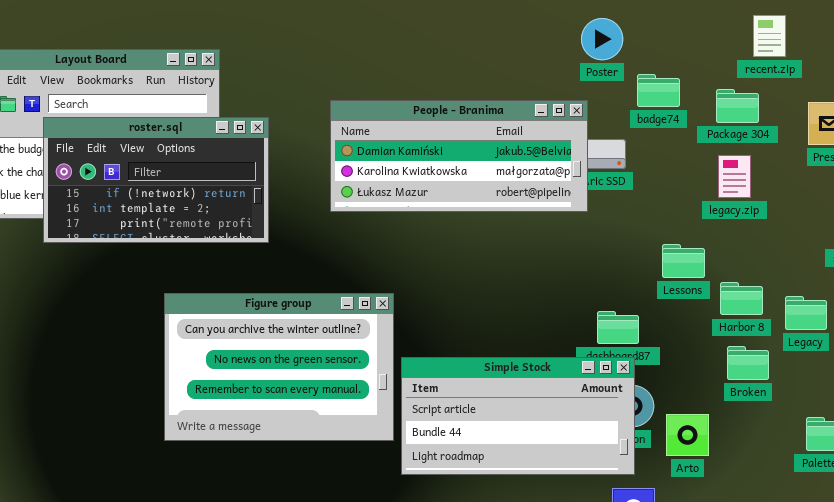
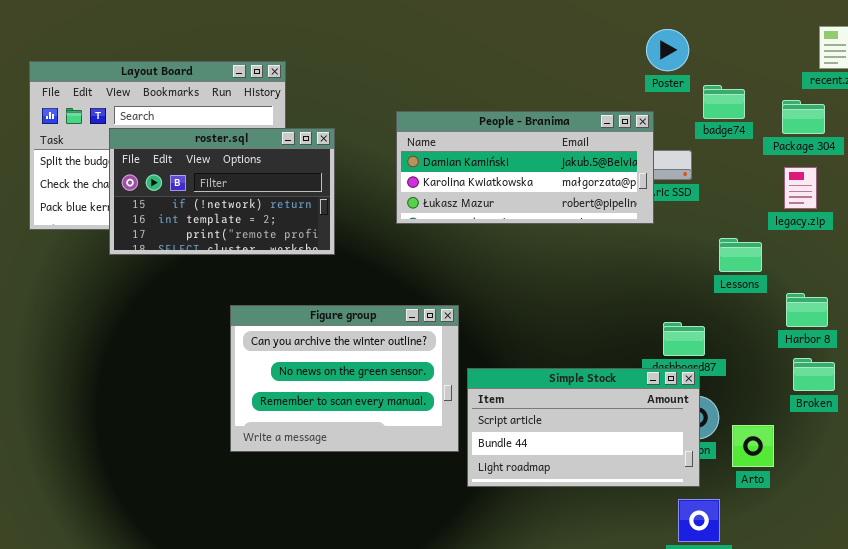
Lessons: [662,244,705,278] -> [719,238,762,272], moved

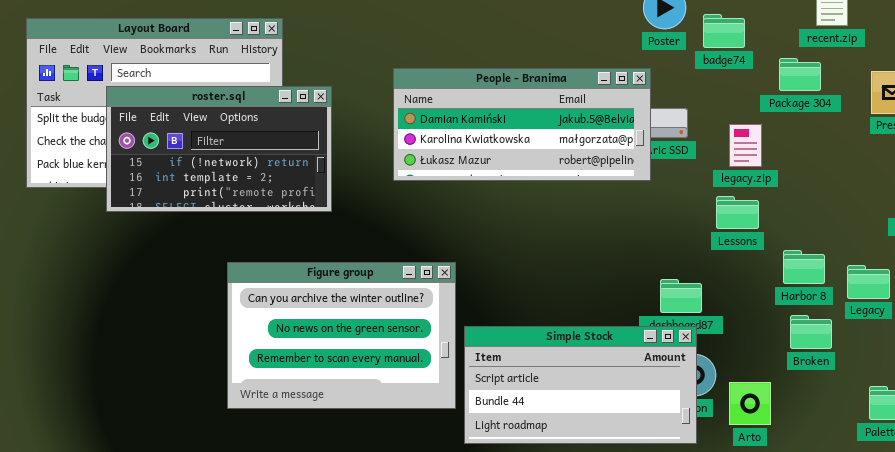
badge74: [703,85,745,119] -> [703,14,745,48], moved
legacy.zip: [784,167,817,209] -> [729,124,762,167], moved

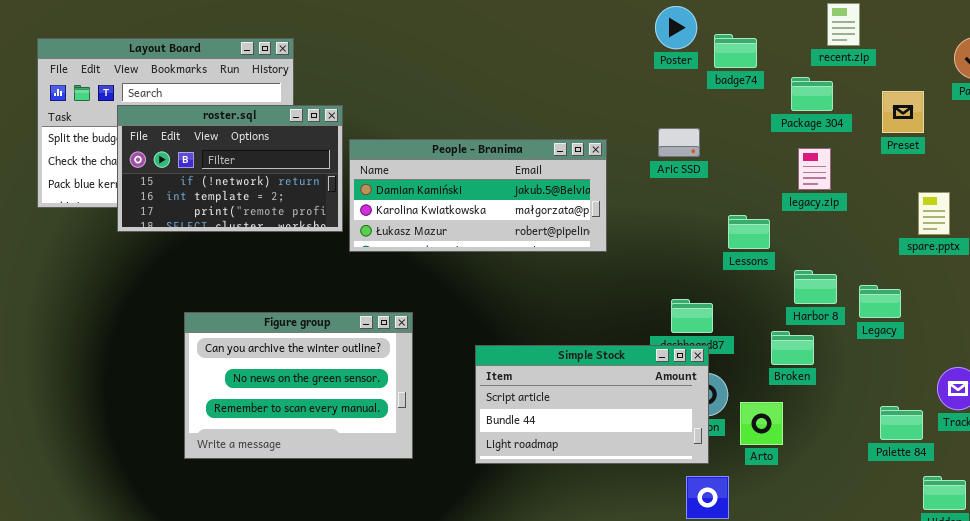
People - Branima: [393,68,651,181] -> [349,139,607,252], moved
legacy.zip: [729,124,762,167] -> [798,148,831,190], moved
Figure group: [227,262,456,409] -> [184,312,413,459], moved
Broken: [790,315,832,349] -> [771,331,814,365], moved

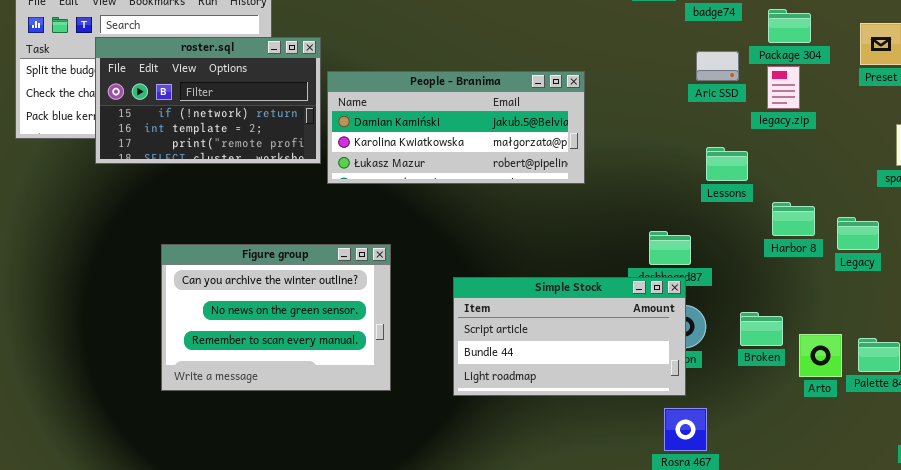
Aric SSD: [658,128,700,157] -> [696,51,739,81], moved
legacy.zip: [798,148,831,190] -> [767,66,800,109], moved
Broken: [771,331,814,365] -> [740,312,783,346], moved
Arto: [740,402,783,445] -> [799,334,842,377], moved

